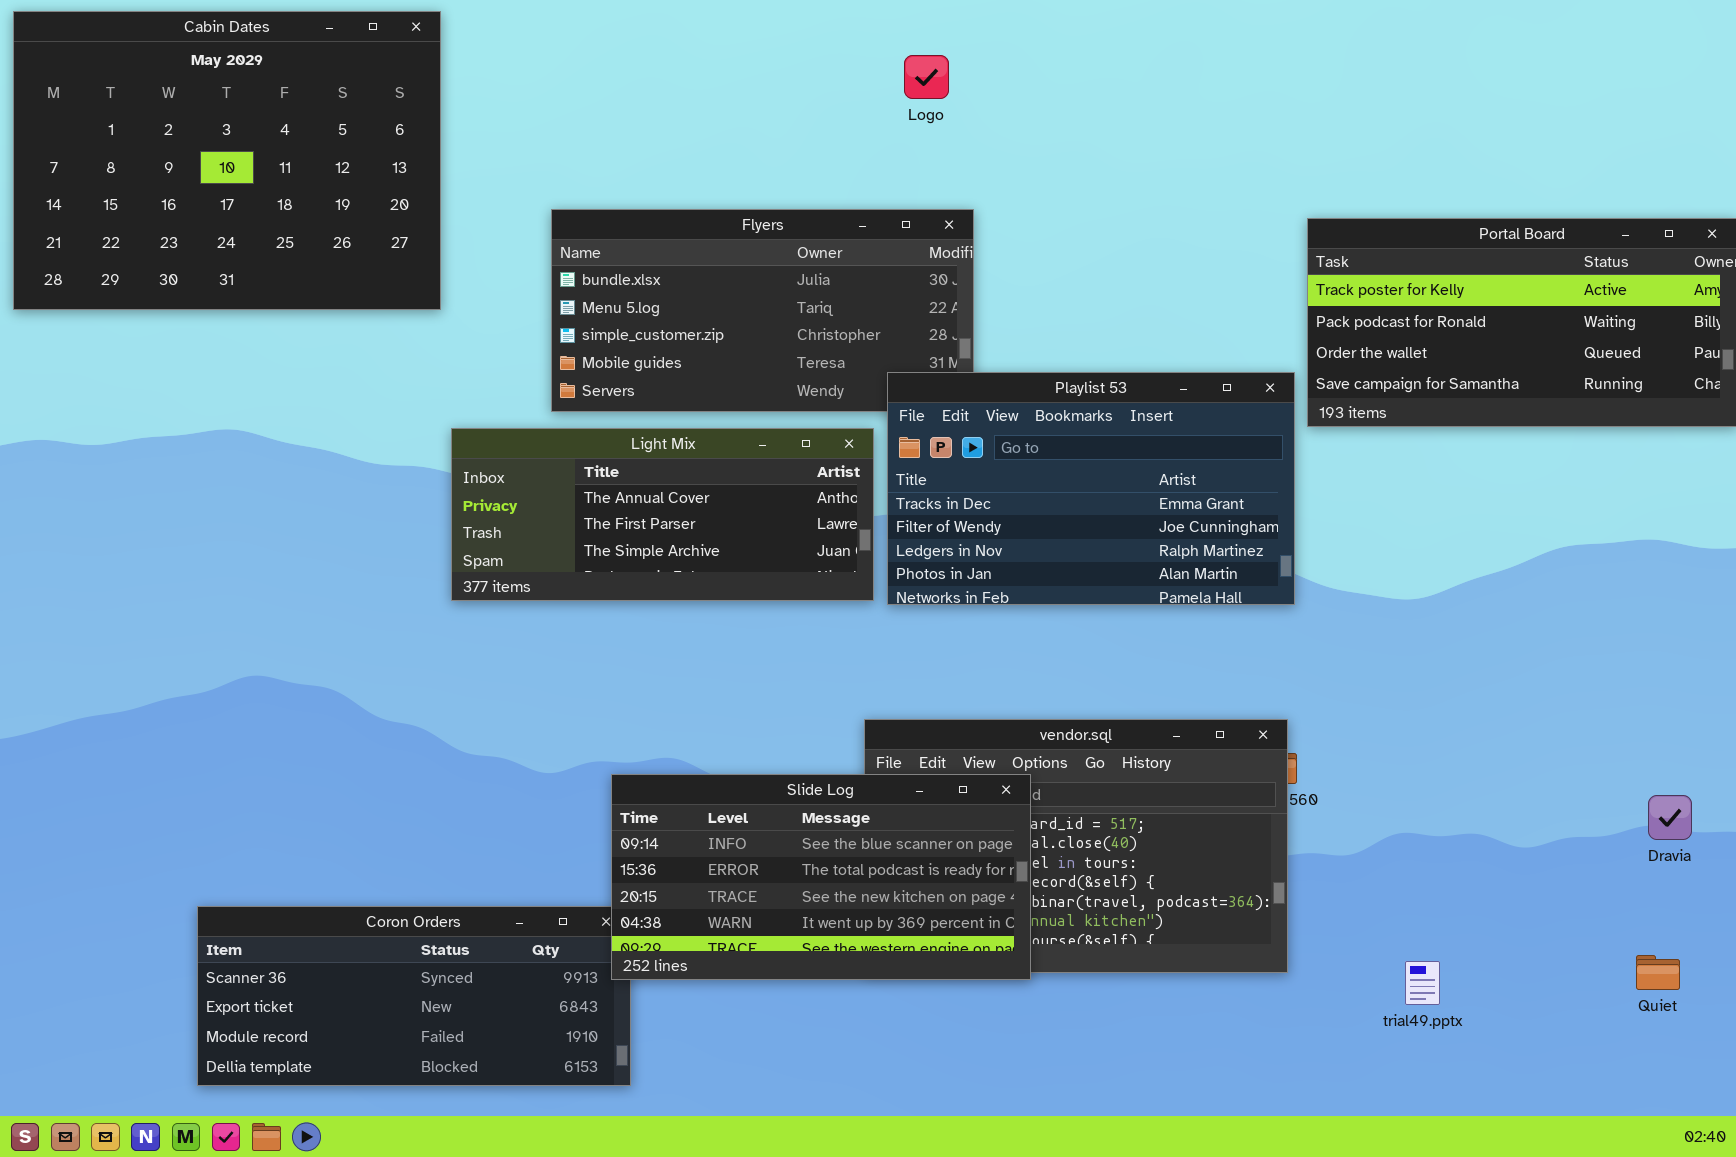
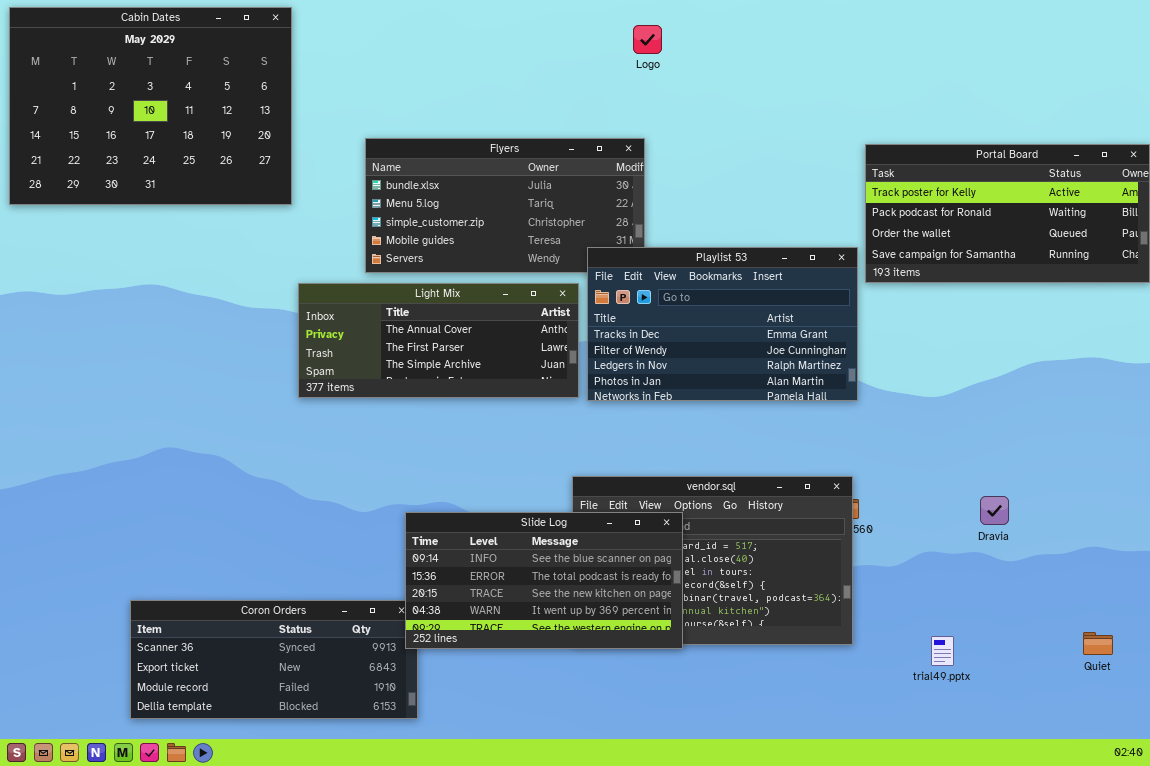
Logo: [904,55,949,99] -> [633,25,662,54], moved
Dravia: [1648,795,1692,840] -> [980,496,1009,525], moved

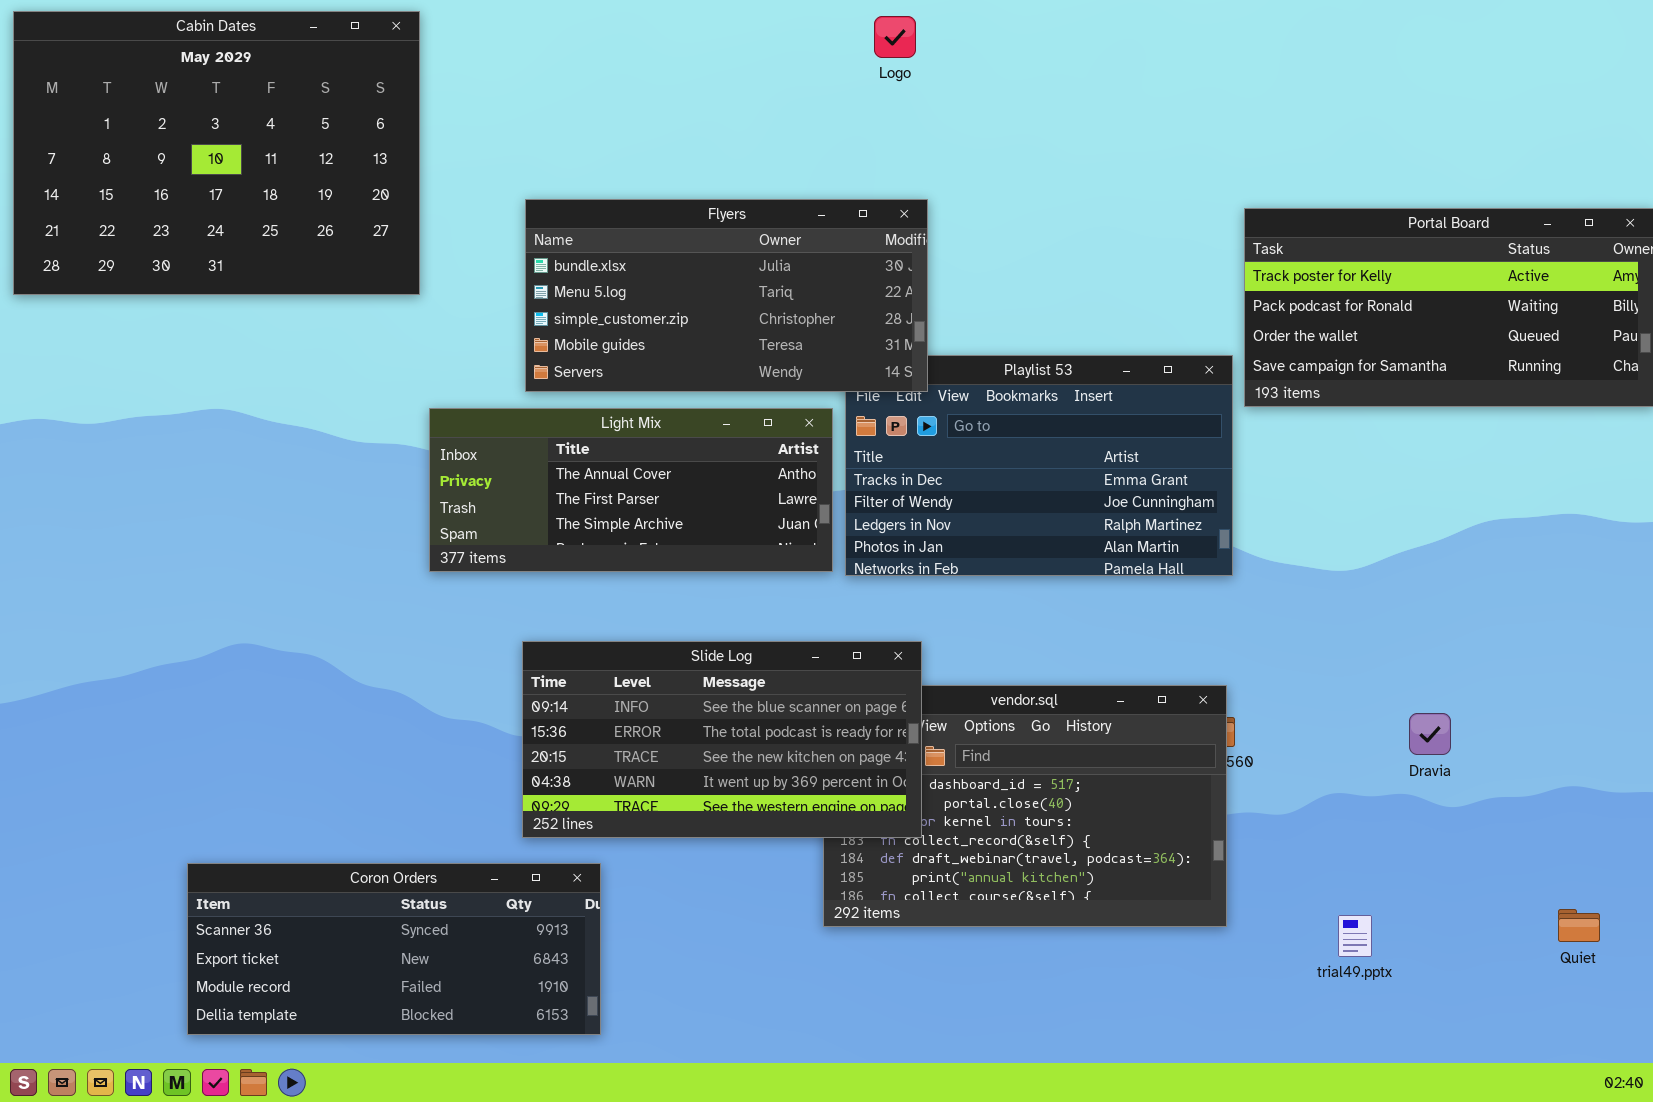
Logo: [633,25,662,54] -> [874,16,916,58], moved
Flyers: [365,138,645,273] -> [525,199,928,392], raised
Slide Log: [405,512,683,649] -> [522,641,922,838], moved

